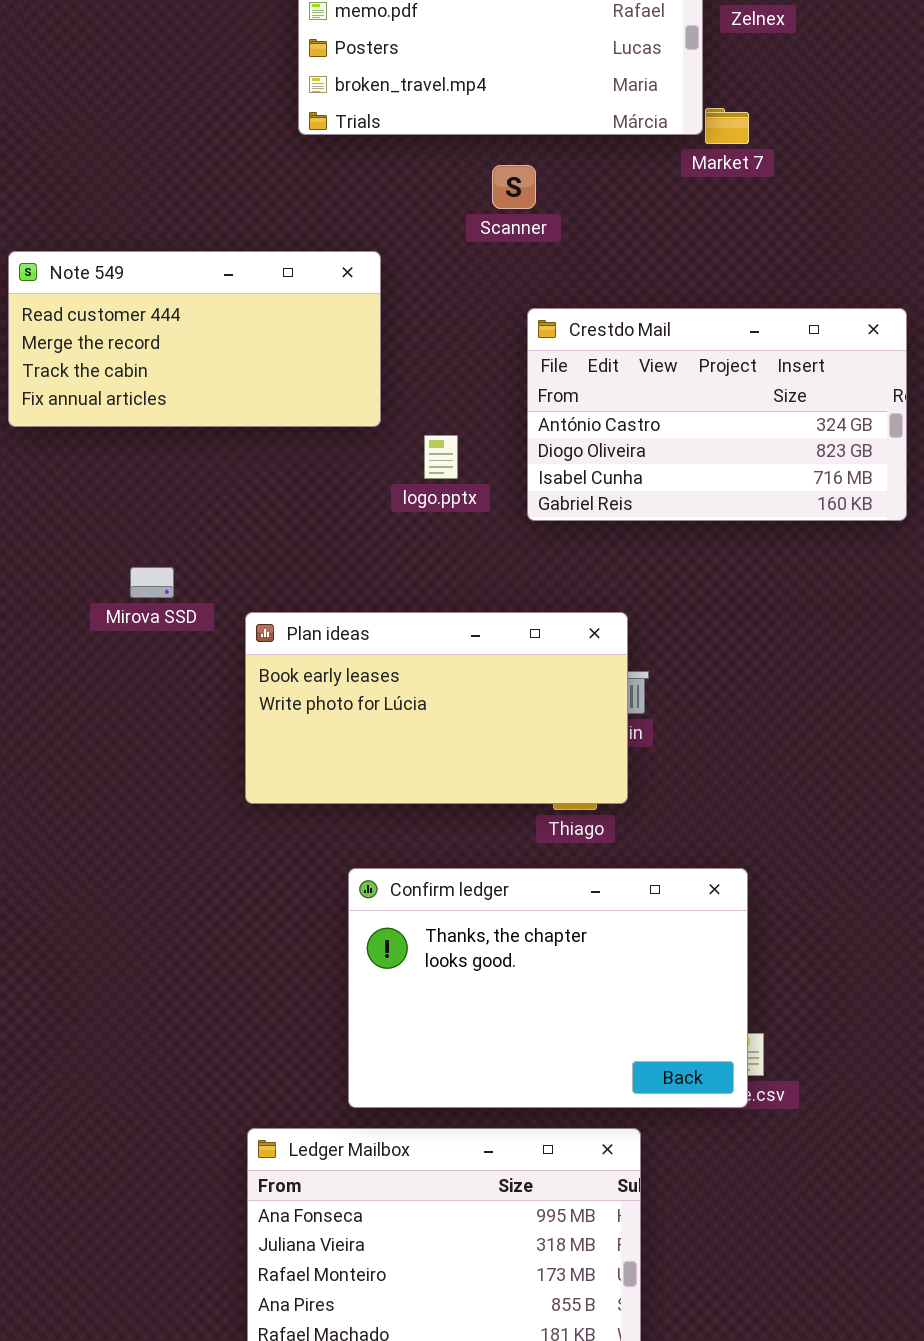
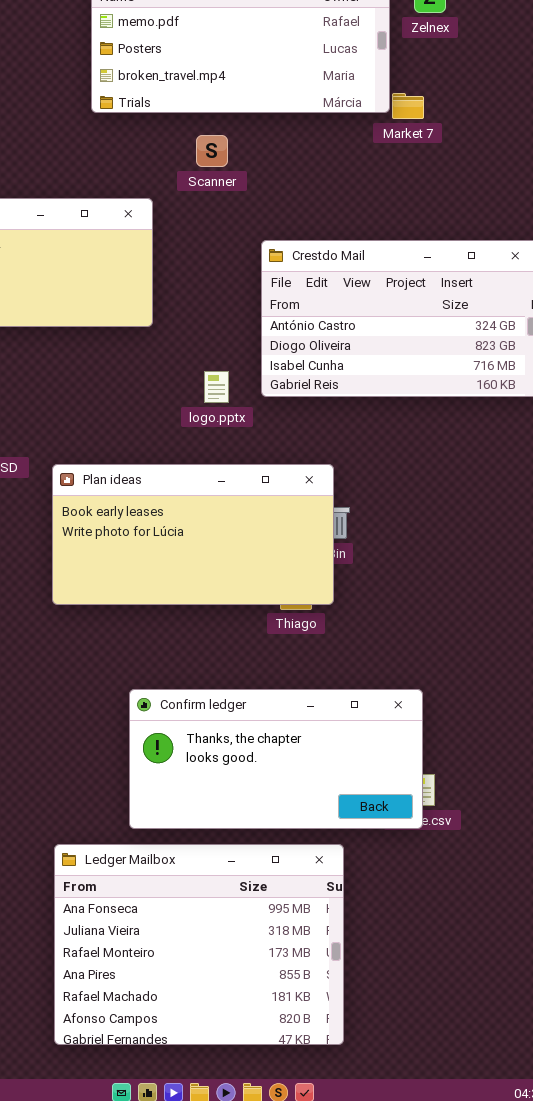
Scanner: [492,165,536,209] -> [196,135,228,167], moved
logo.pptx: [424,435,458,479] -> [204,371,229,403], moved
Confirm ledger: [348,868,748,1108] -> [129,689,423,829], resized

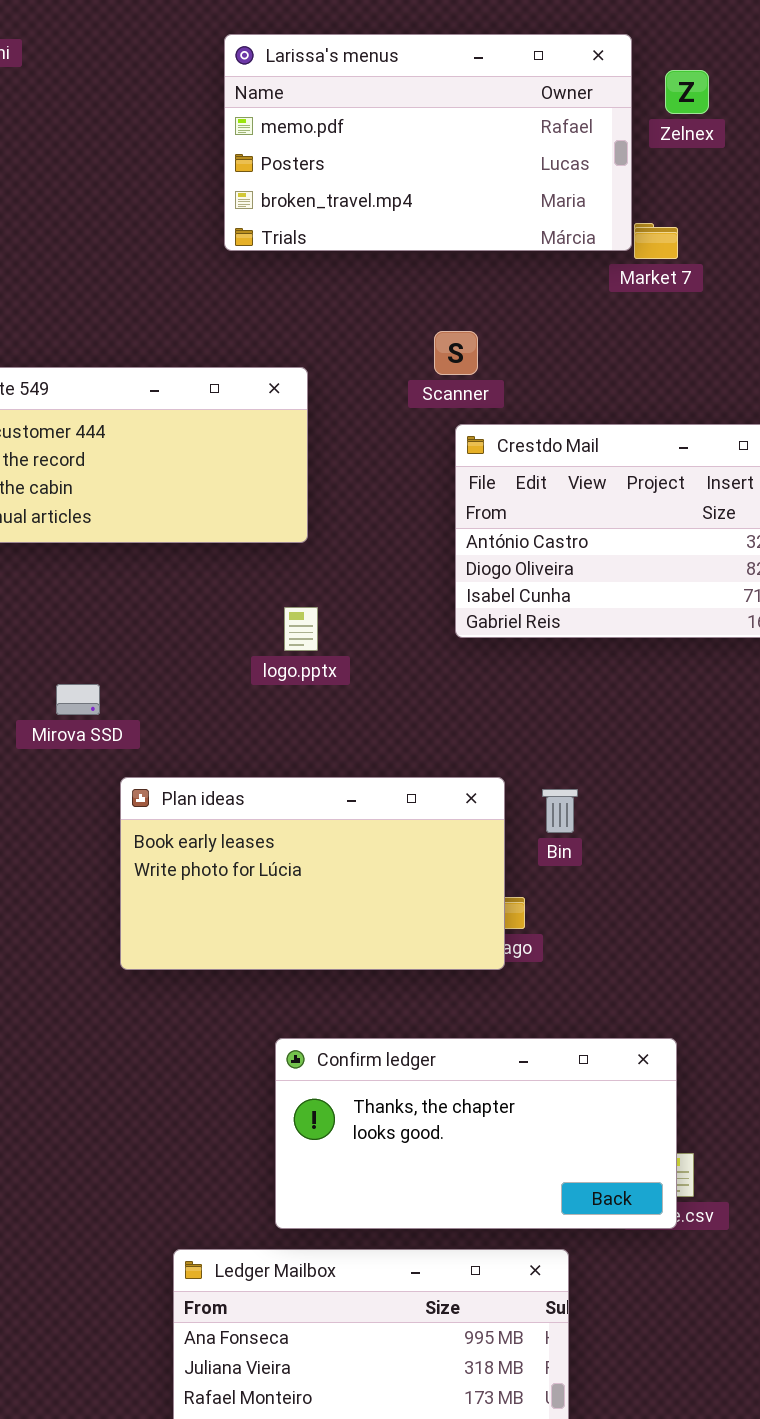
Scanner: [196,135,228,167] -> [434,331,478,375], moved
logo.pptx: [204,371,229,403] -> [284,607,318,651], moved
Plan ideas: [52,464,334,605] -> [120,777,505,970], moved

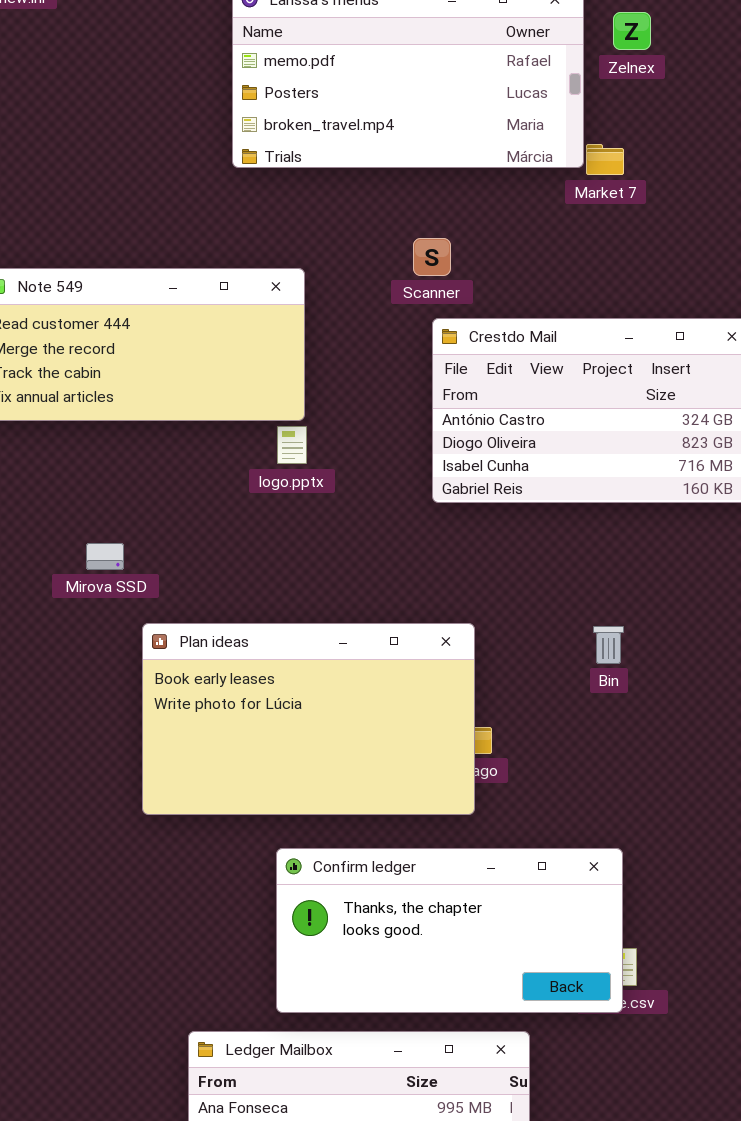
logo.pptx: [284,607,318,651] -> [277,426,307,464], moved
Plan ideas: [120,777,505,970] -> [142,623,475,815], resized
Bin: [542,789,578,833] -> [593,626,624,664], moved

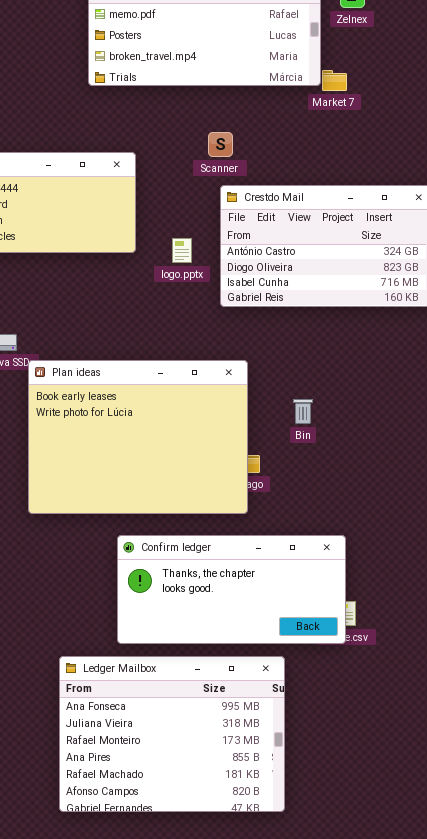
logo.pptx: [277,426,307,464] -> [172,238,192,263], moved
Plan ideas: [142,623,475,815] -> [28,360,248,514], resized
Bin: [593,626,624,664] -> [293,399,313,424], moved

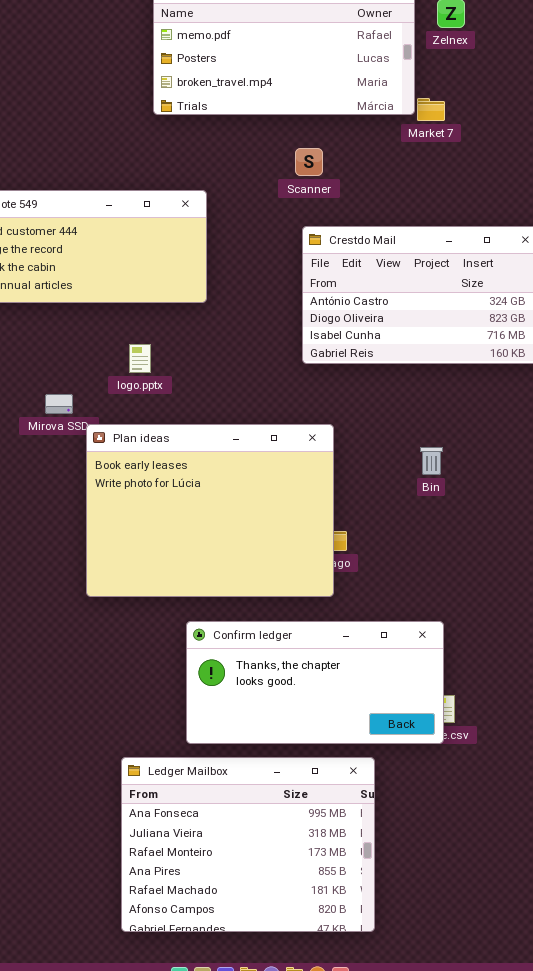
Scanner: [208,132,233,157] -> [295,148,323,176], moved
logo.pptx: [172,238,192,263] -> [129,344,151,373], moved
Bin: [293,399,313,424] -> [420,447,443,475], moved

